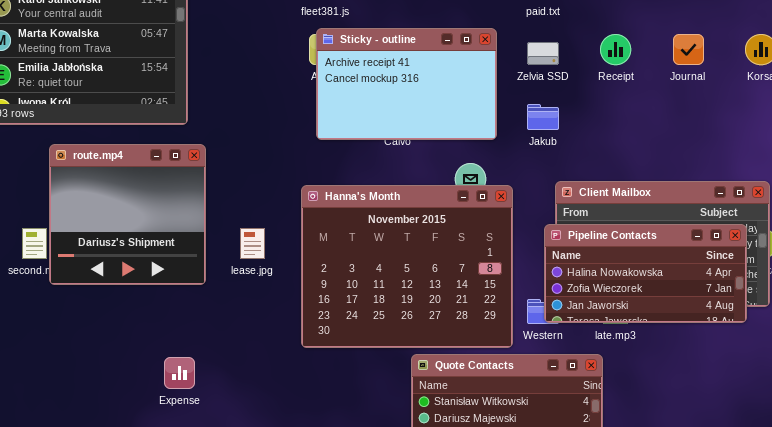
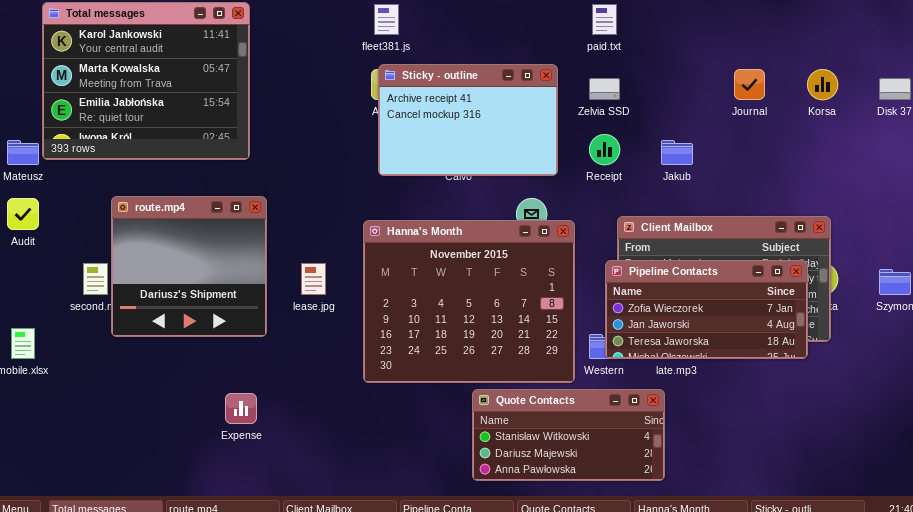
Receipt: [600,34,631,65] -> [589,134,620,165], moved
Jakub: [527,104,559,130] -> [661,140,693,165], moved
route.mp4: [49,144,206,285] -> [111,196,267,337], moved
Pipeline Contacts: [544,224,747,323] -> [605,260,808,359], scrolled down 1 row

